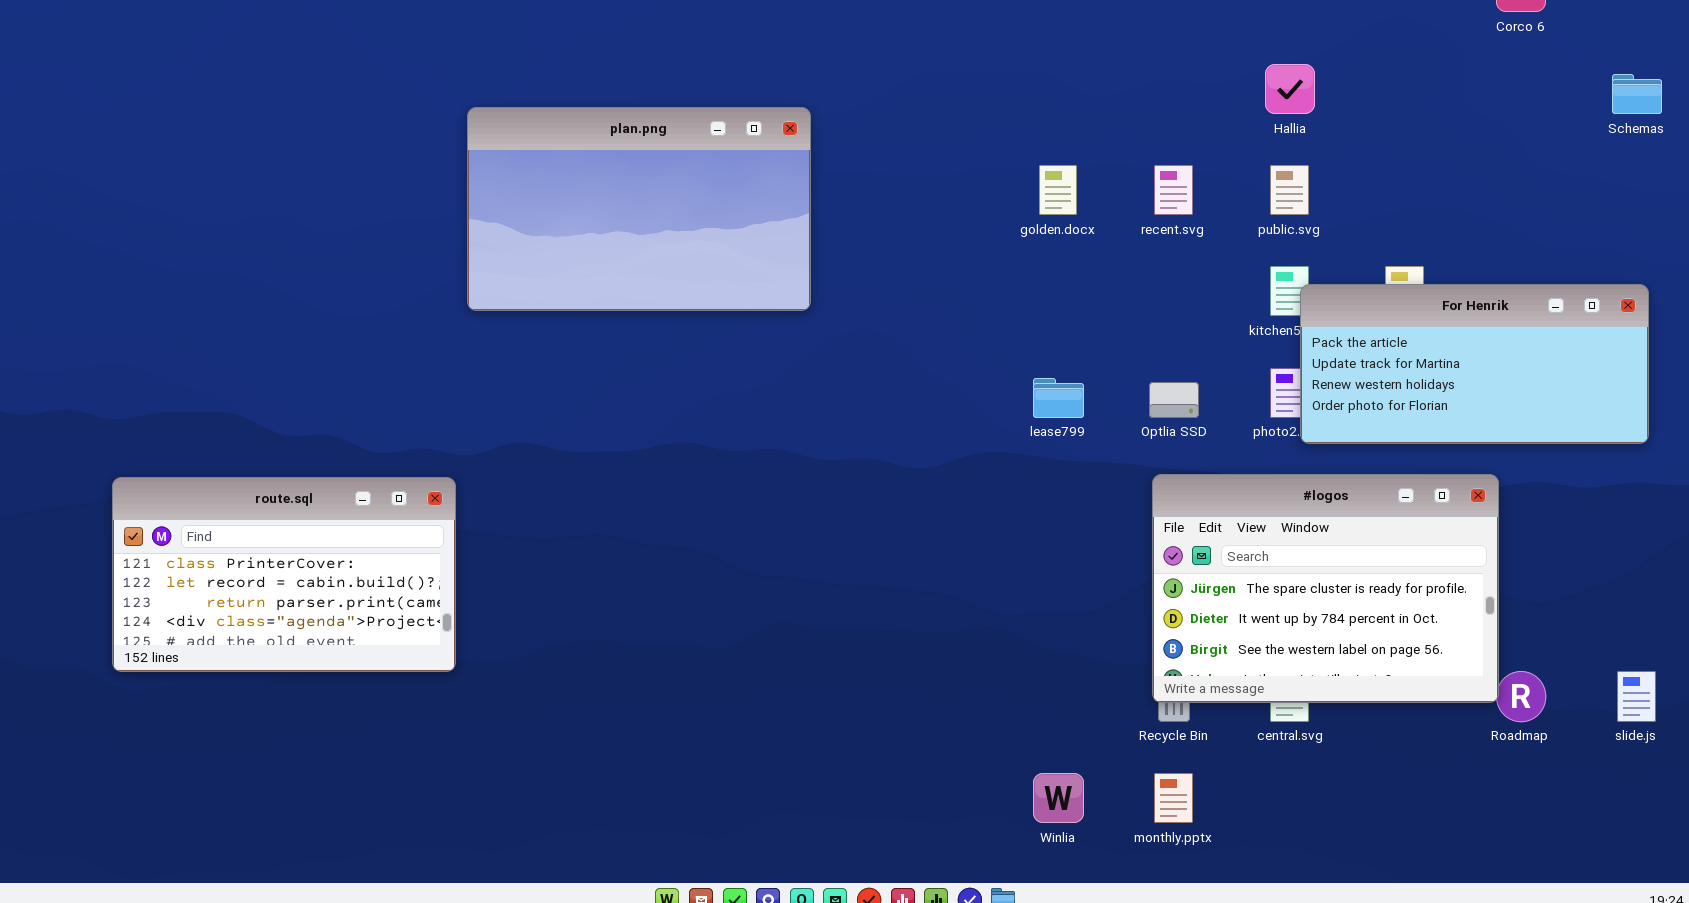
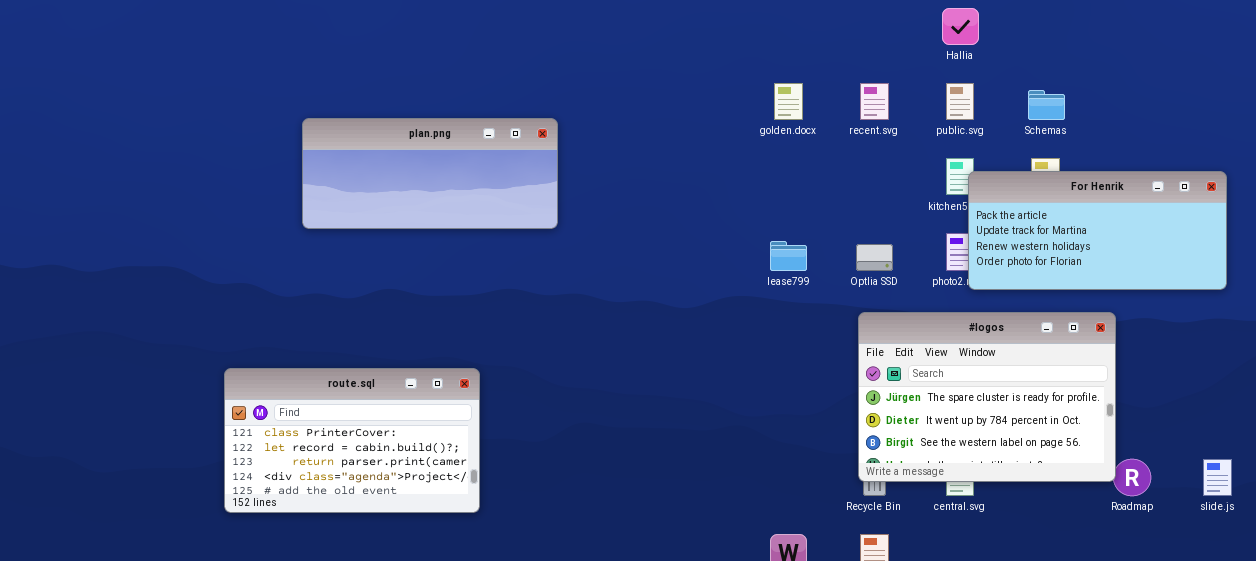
Schemas: [1612,74,1662,114] -> [1028,90,1065,120], moved
plan.png: [467,107,811,311] -> [302,118,558,229], moved, resized
route.sql: [112,477,456,672] -> [224,368,480,513], moved

